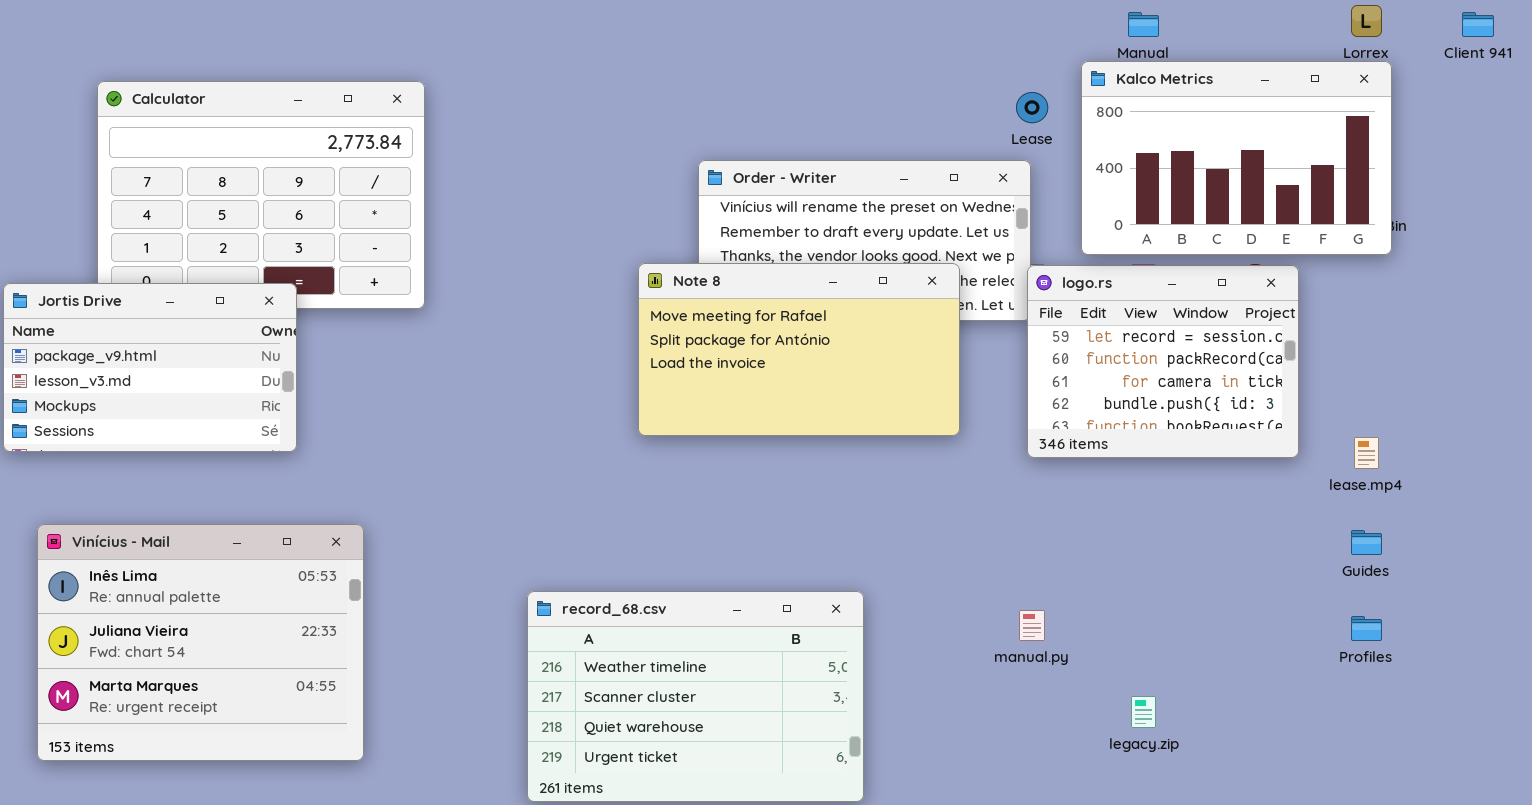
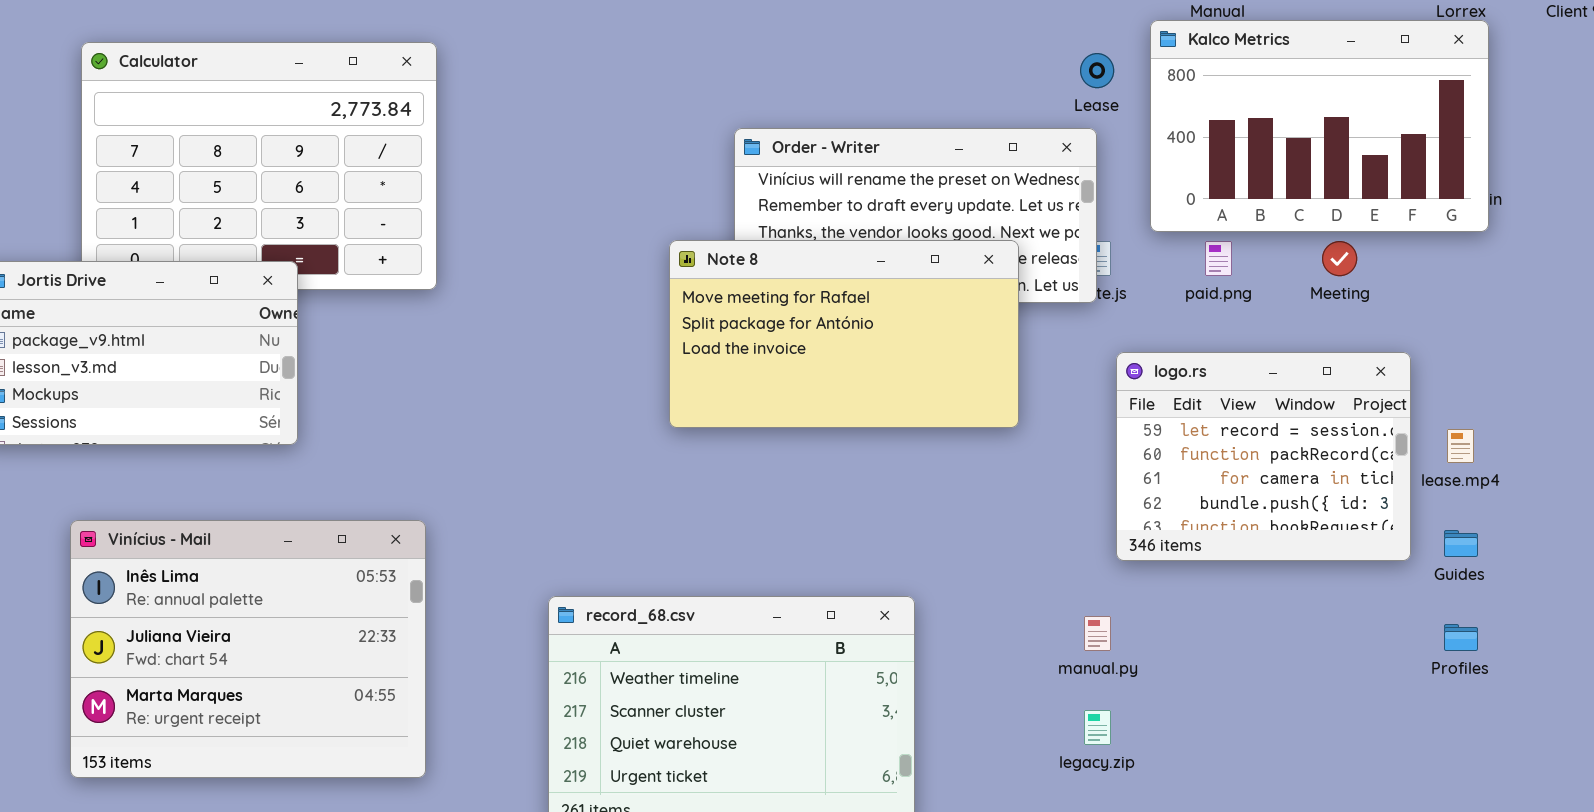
logo.rs: [1027,265,1299,458] -> [1116,352,1411,561], moved
Vinícius - Mail: [37,524,364,761] -> [70,520,426,778], moved
legacy.zip: [1131,696,1156,728] -> [1084,710,1111,745], moved

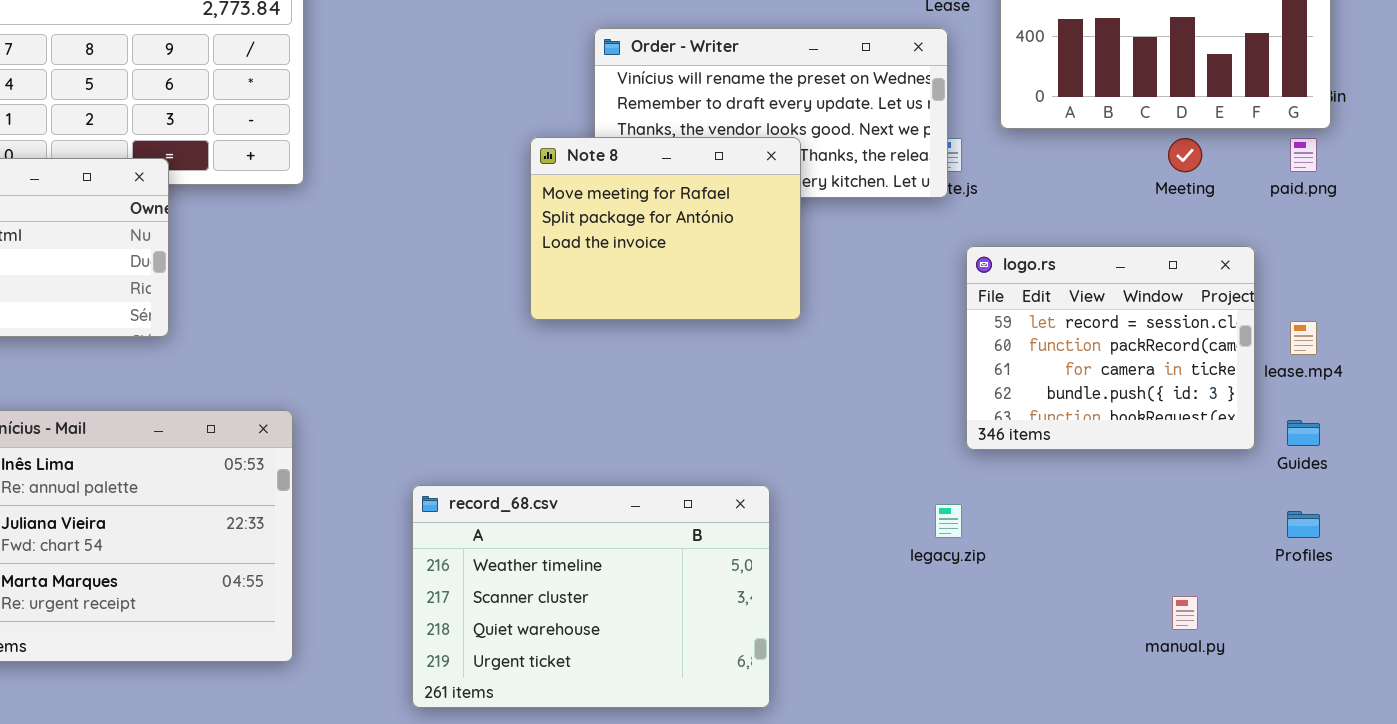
Note 8: [669,240,1019,428] -> [530,137,801,320], resized
paid.png: [1205,241,1232,276] -> [1290,138,1317,172], moved
manual.py: [1084,616,1111,651] -> [1172,596,1198,630], moved
legacy.zip: [1084,710,1111,745] -> [935,504,962,538], moved

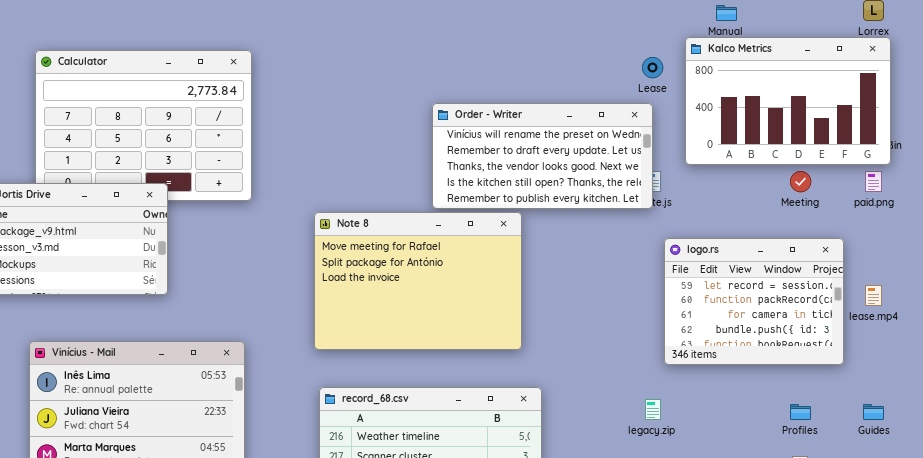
Note 8: [530,137,801,320] -> [314,212,522,350], moved, resized
Guides: [1287,420,1320,446] -> [863,404,884,420], moved
Profiles: [1287,511,1320,538] -> [790,404,811,420], moved

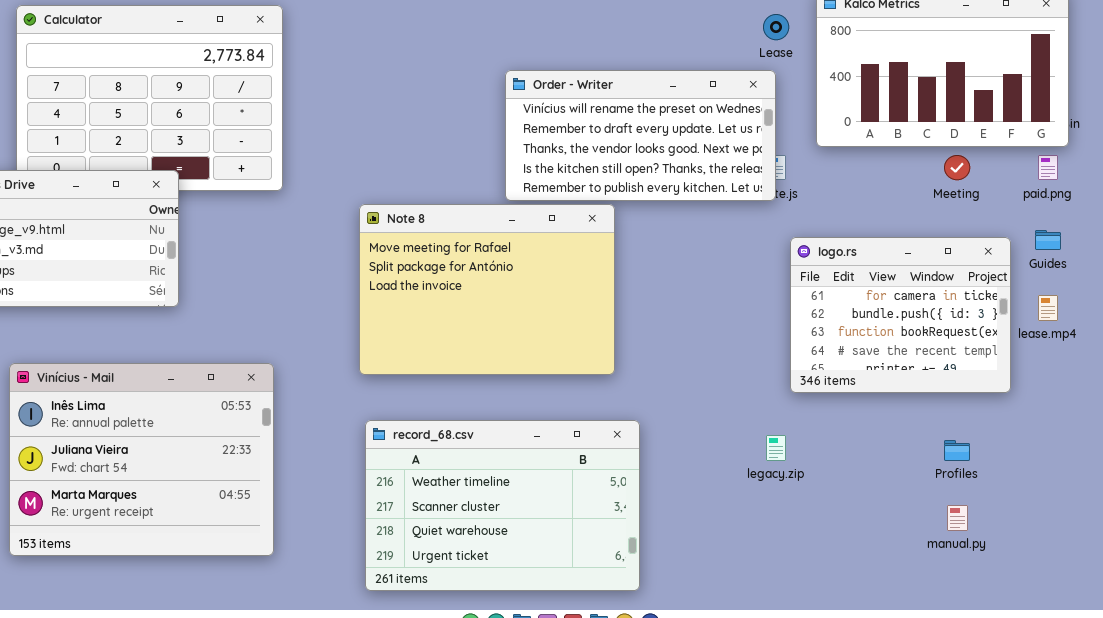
logo.rs: [664,238,844,365] -> [790,237,1011,393], scrolled down 2 rows
Guides: [863,404,884,420] -> [1035,230,1061,250], moved

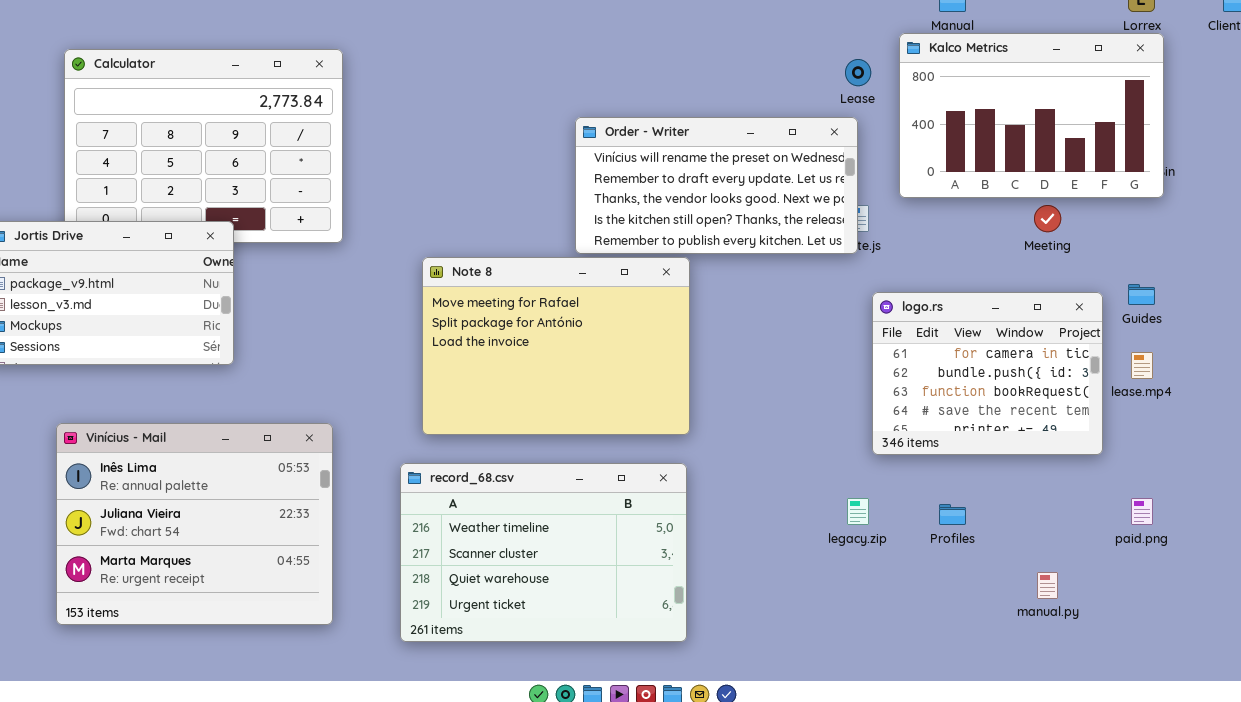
paid.png: [1038,155,1058,180] -> [1131,498,1153,525], moved
record_68.csv: [365,420,640,591] -> [400,463,687,642], moved
Profiles: [944,440,970,461] -> [939,504,966,525], moved

